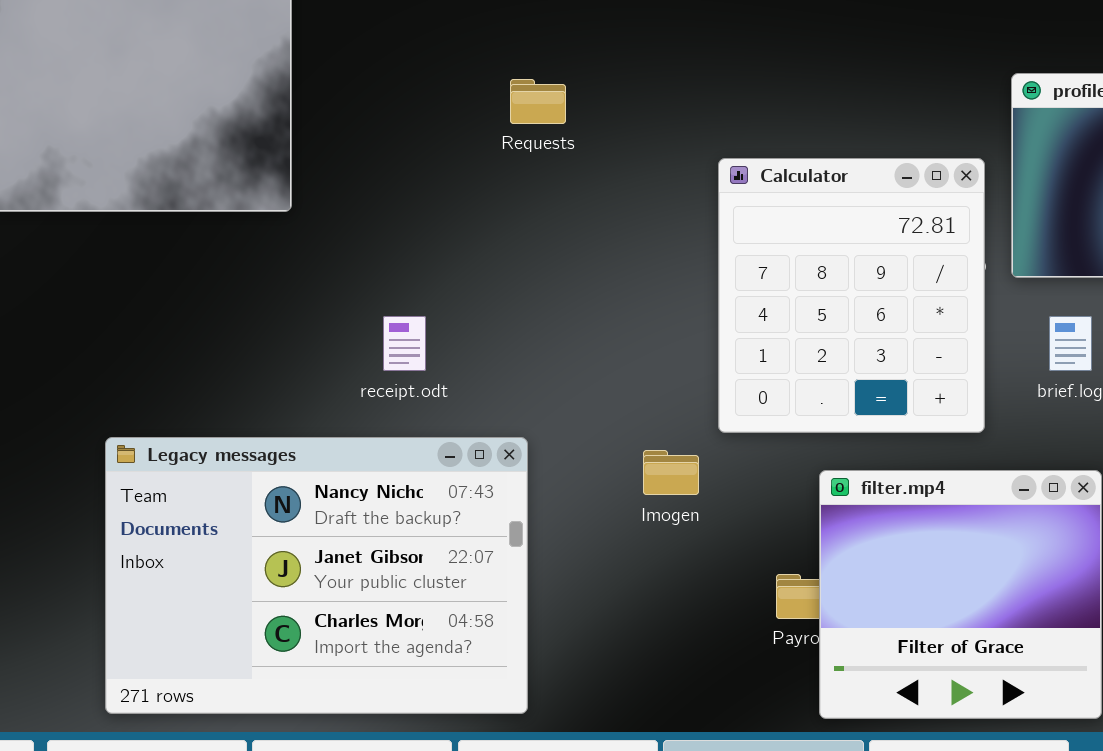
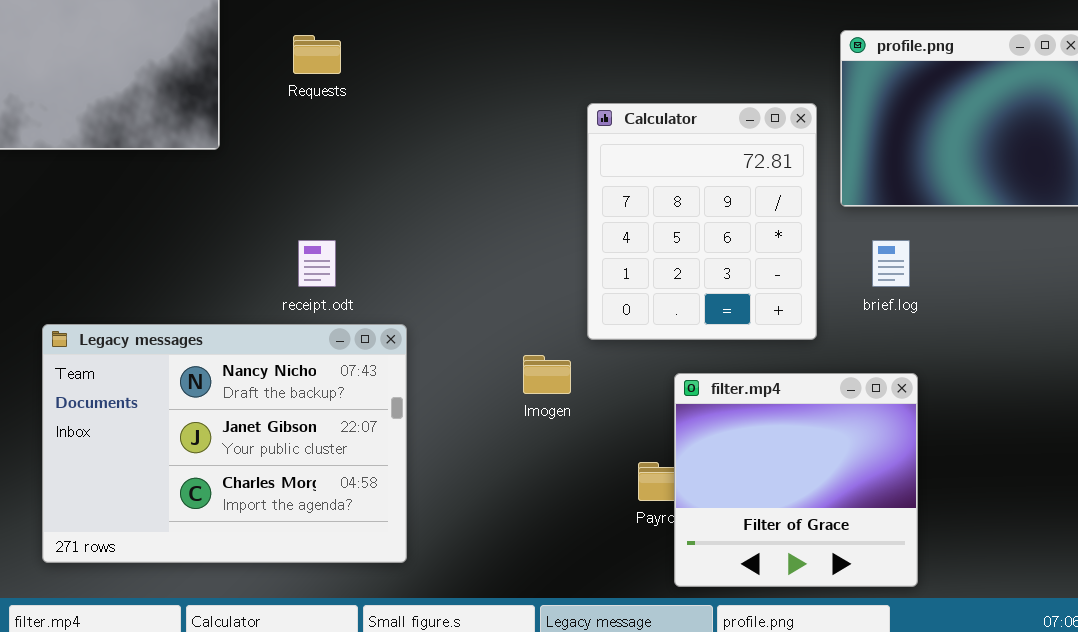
Requests: [510,79,566,124] -> [293,35,341,74], moved
Legacy messages: [105,437,528,714] -> [42,324,407,563], moved

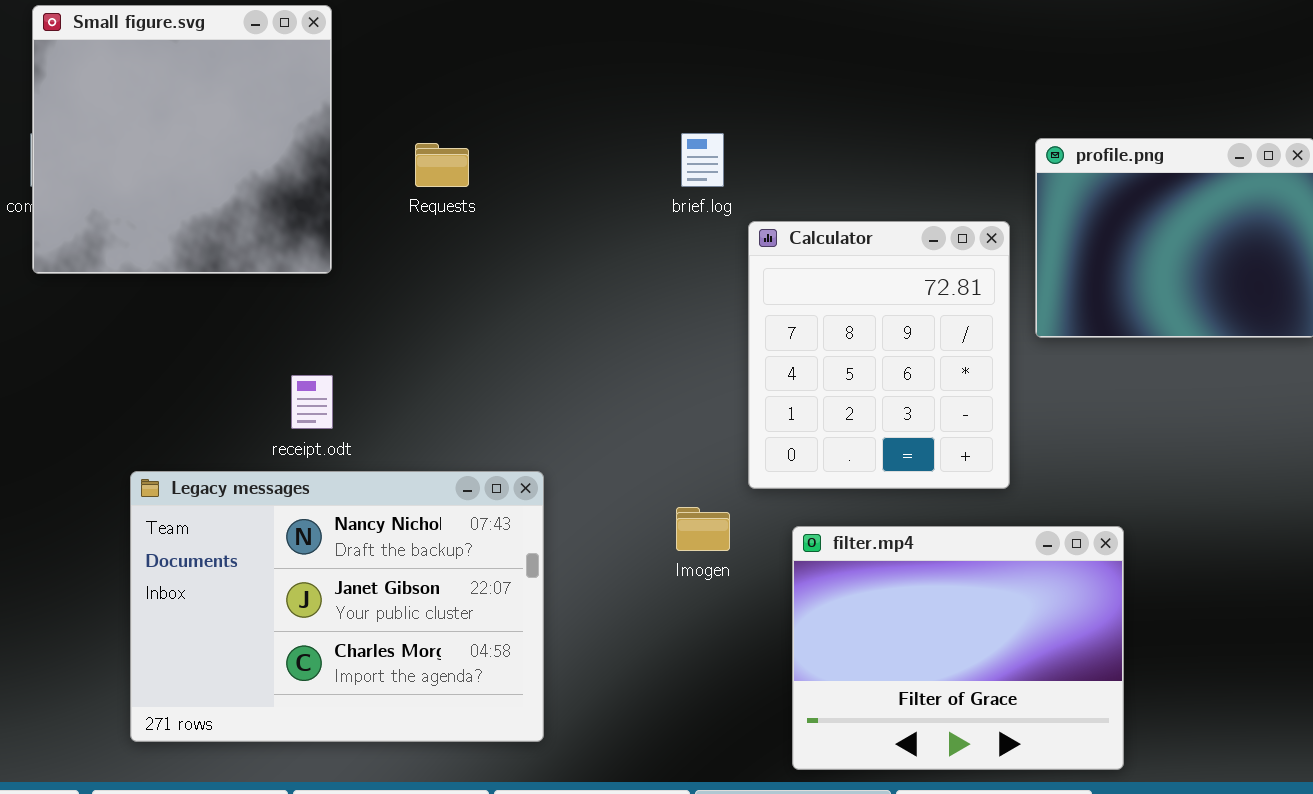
receipt.odt: [298,240,336,287] -> [291,375,333,429], moved
brief.log: [872,240,910,287] -> [681,133,724,187], moved
filter.mp4: [674,373,918,587] -> [792,526,1124,770], resized

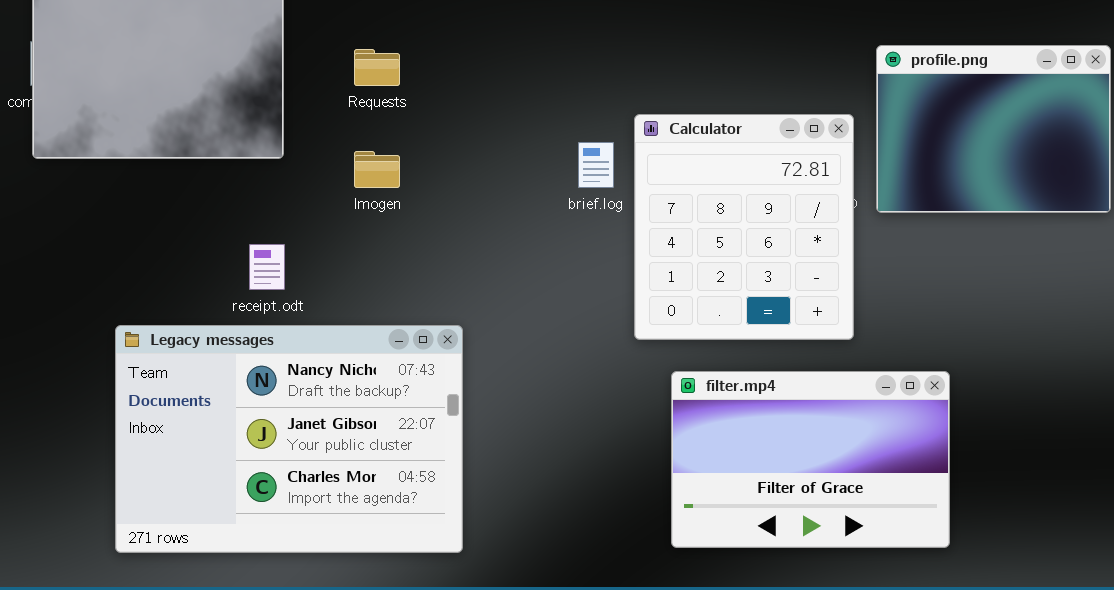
brief.log: [681,133,724,187] -> [578,142,614,188], moved
Imogen: [676,507,730,551] -> [354,151,400,188], moved
filter.mp4: [792,526,1124,770] -> [671,371,950,548], resized

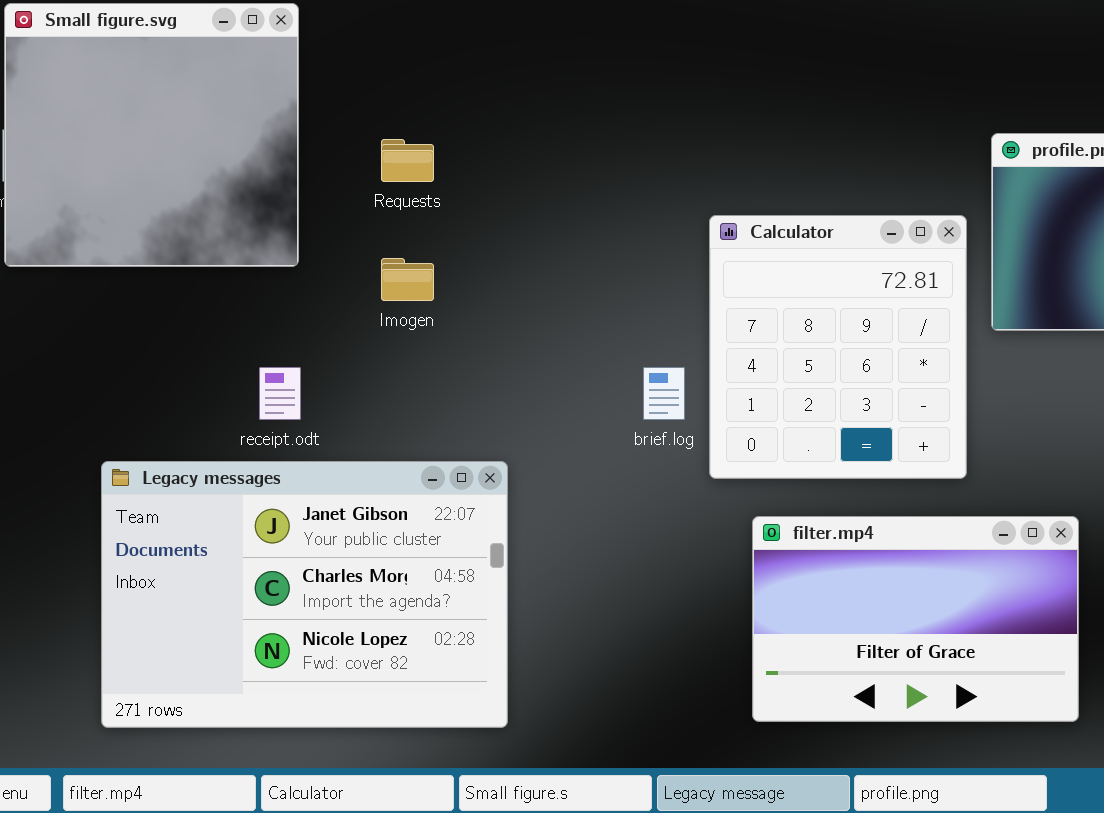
brief.log: [578,142,614,188] -> [643,367,685,420], moved
Legacy messages: [115,325,463,553] -> [101,461,508,728], scrolled down 1 row

